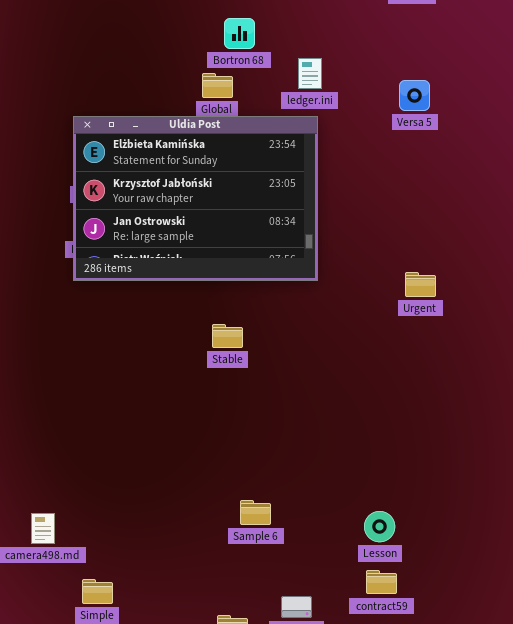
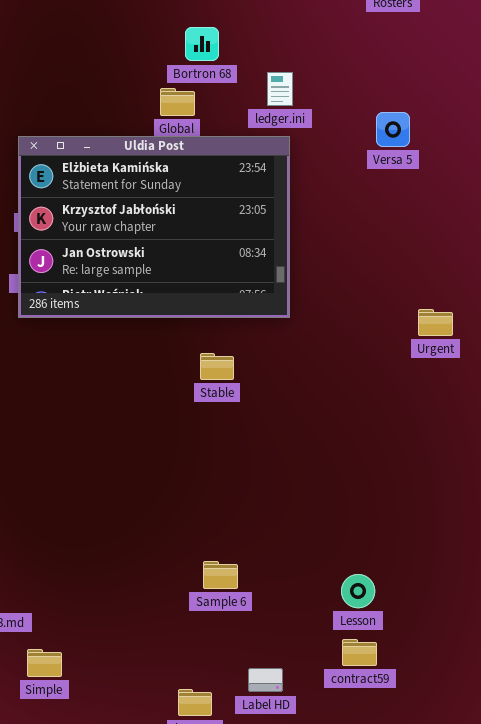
Versa 5: [399,80,430,111] -> [376,112,410,147], moved
Urgent: [405,272,436,297] -> [418,309,453,336], moved
Stable: [212,324,243,348] -> [200,353,234,380], moved

